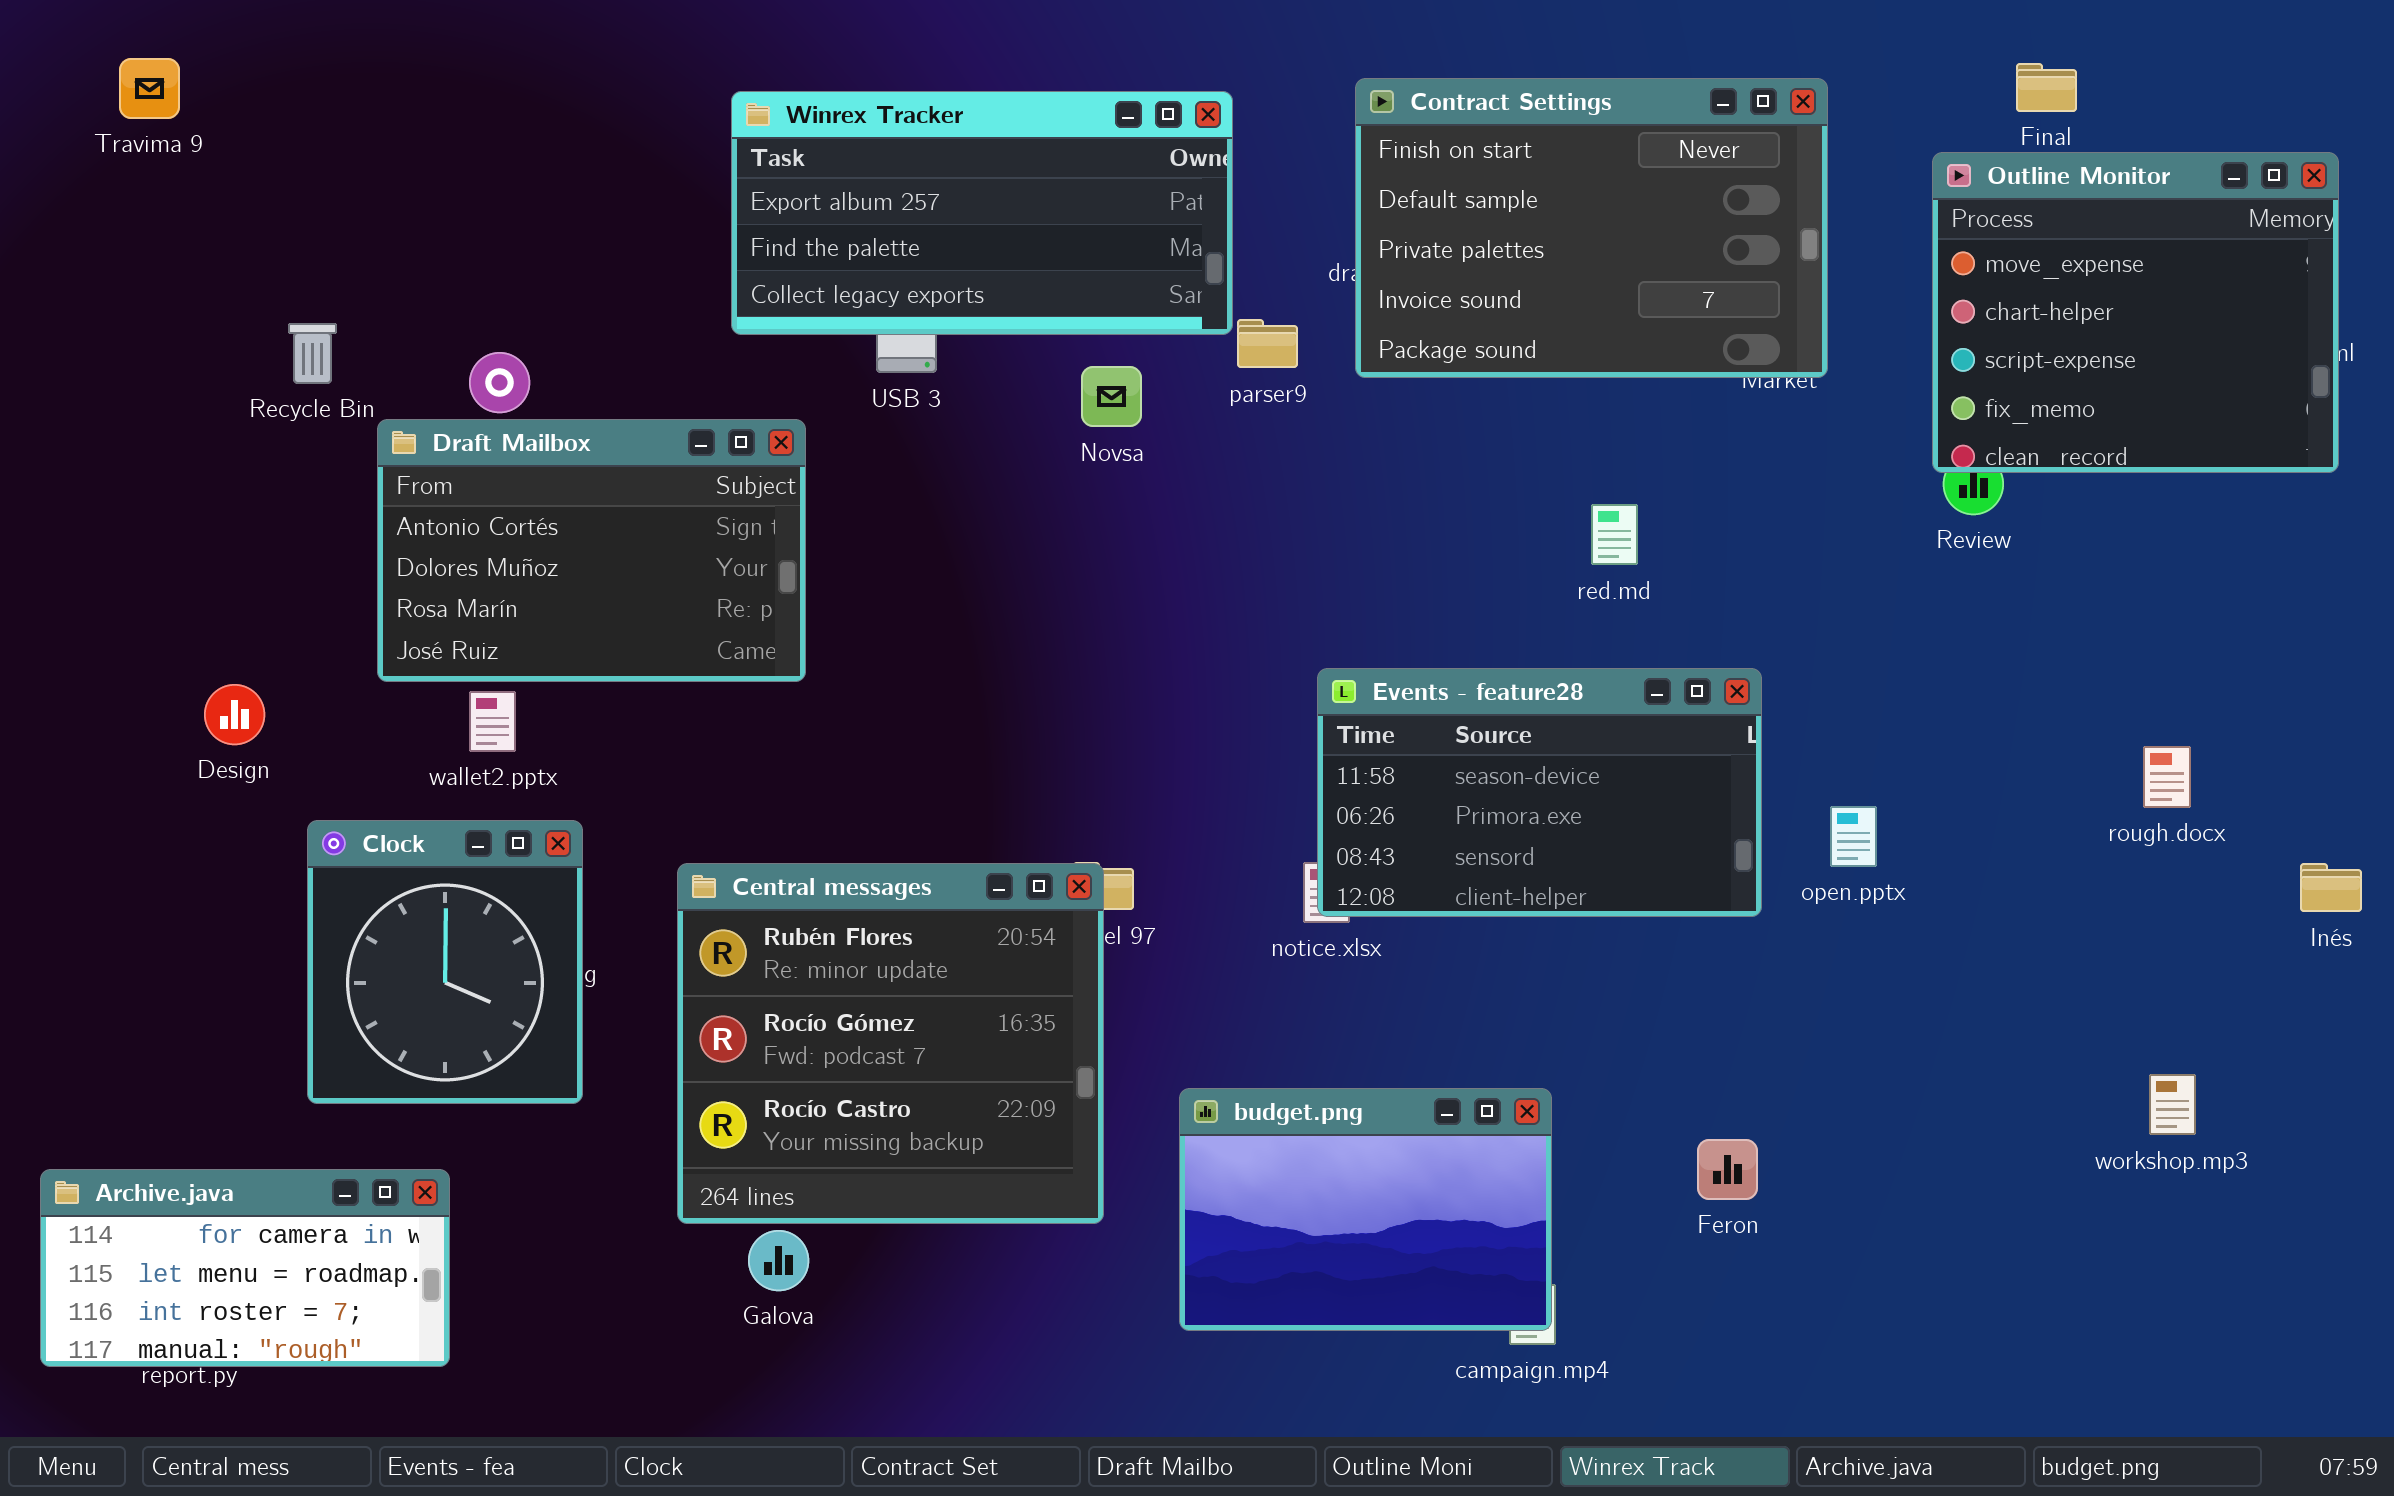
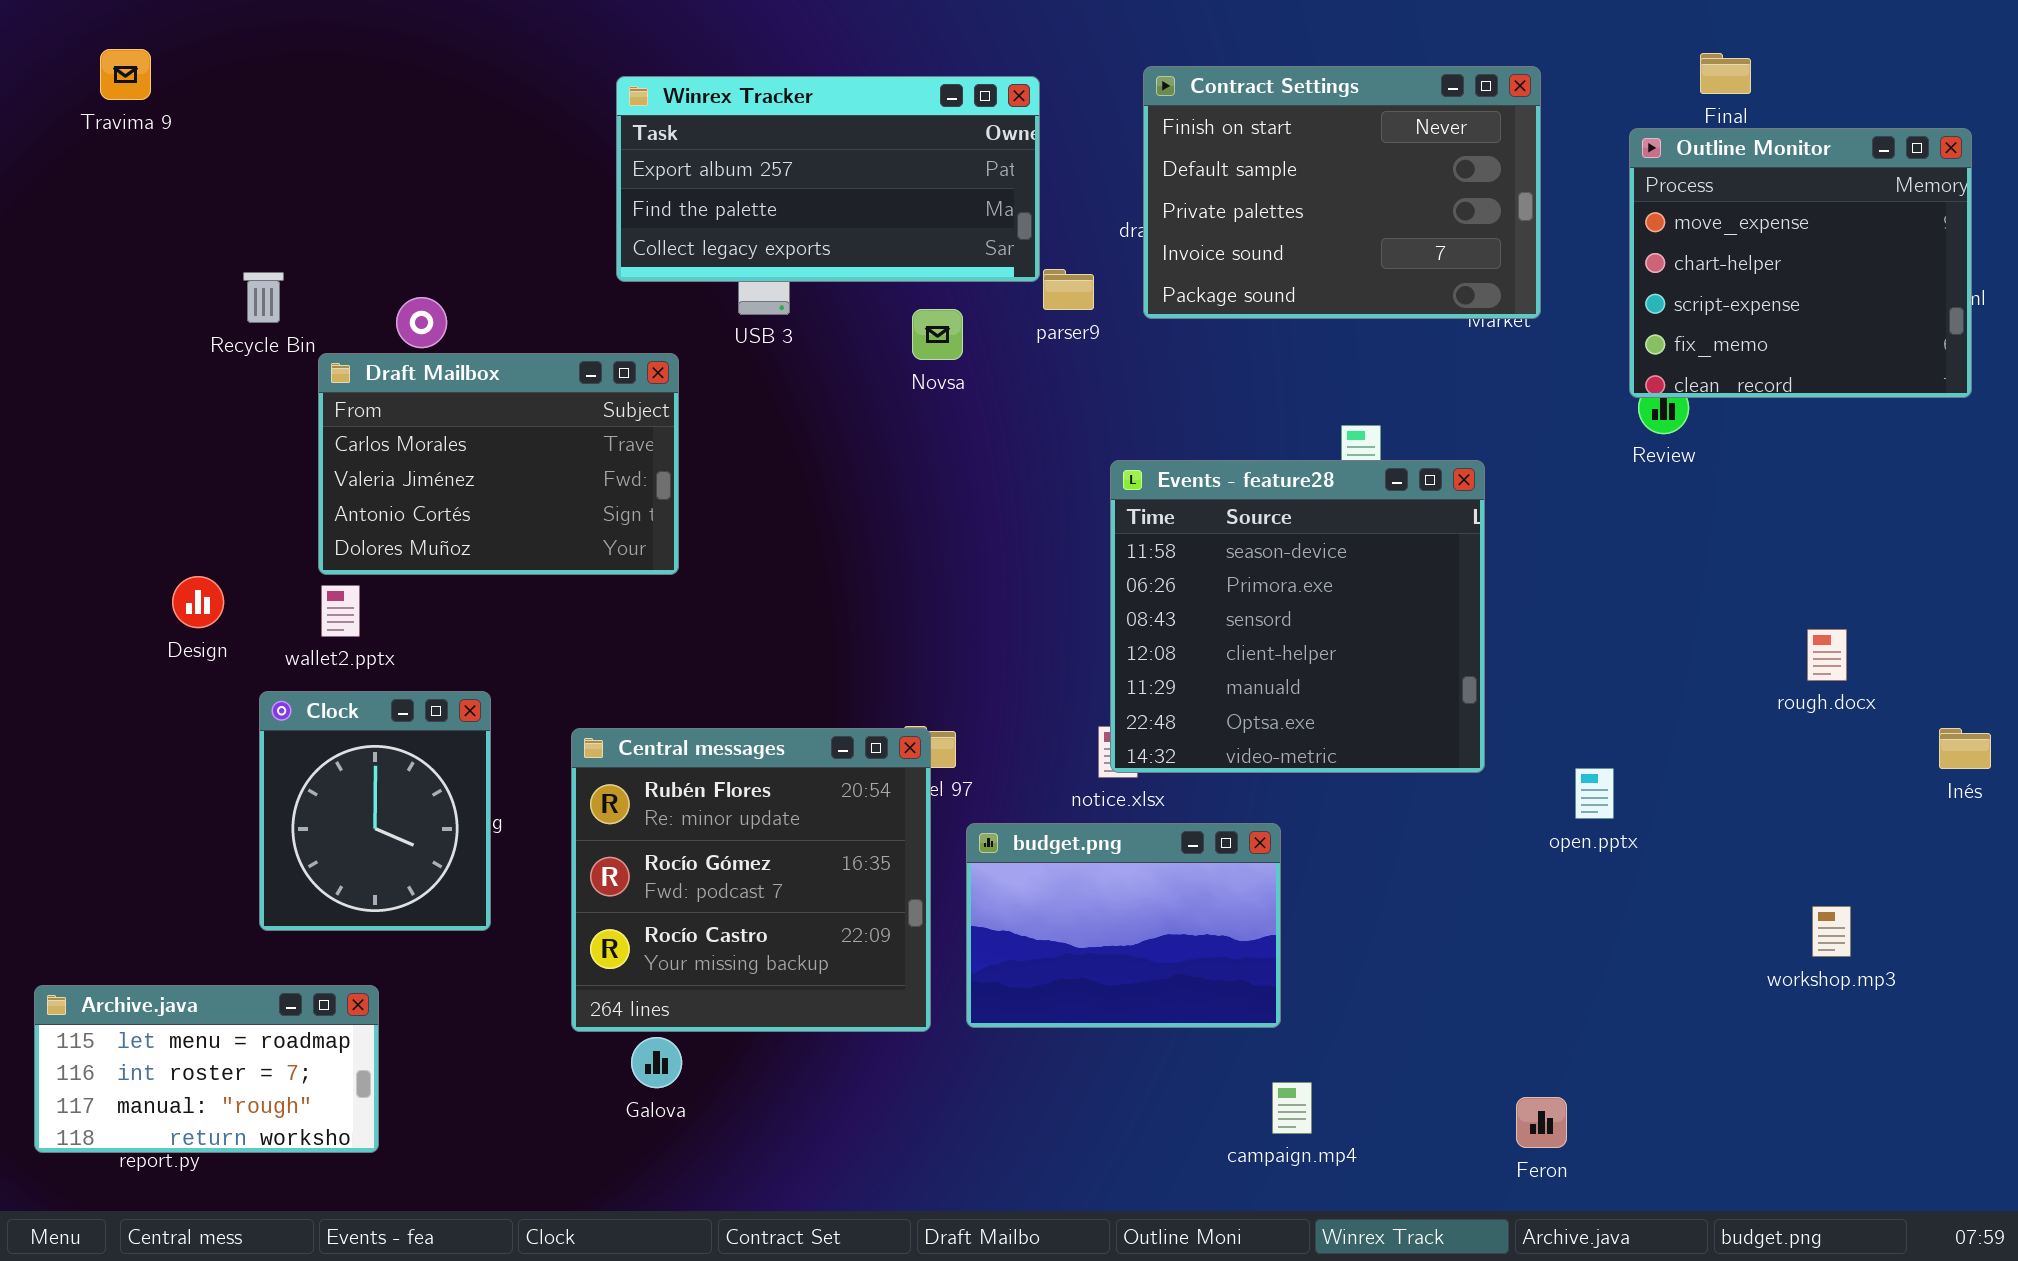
Draft Mailbox: [377,419,806,682] -> [318,353,679,575], scrolled up 2 rows
Events - feature28: [1317,668,1762,917] -> [1110,460,1485,773], resized
wallet2.pptx: [469,691,516,752] -> [321,585,360,637], moved
open.pptx: [1830,806,1877,867] -> [1575,768,1614,819], moved
budget.png: [1179,1088,1552,1331] -> [966,823,1281,1028], moved
Feron: [1697,1139,1758,1200] -> [1516,1097,1567,1148], moved
Archive.java: [40,1169,450,1367] -> [34,985,379,1153], scrolled down 1 row

